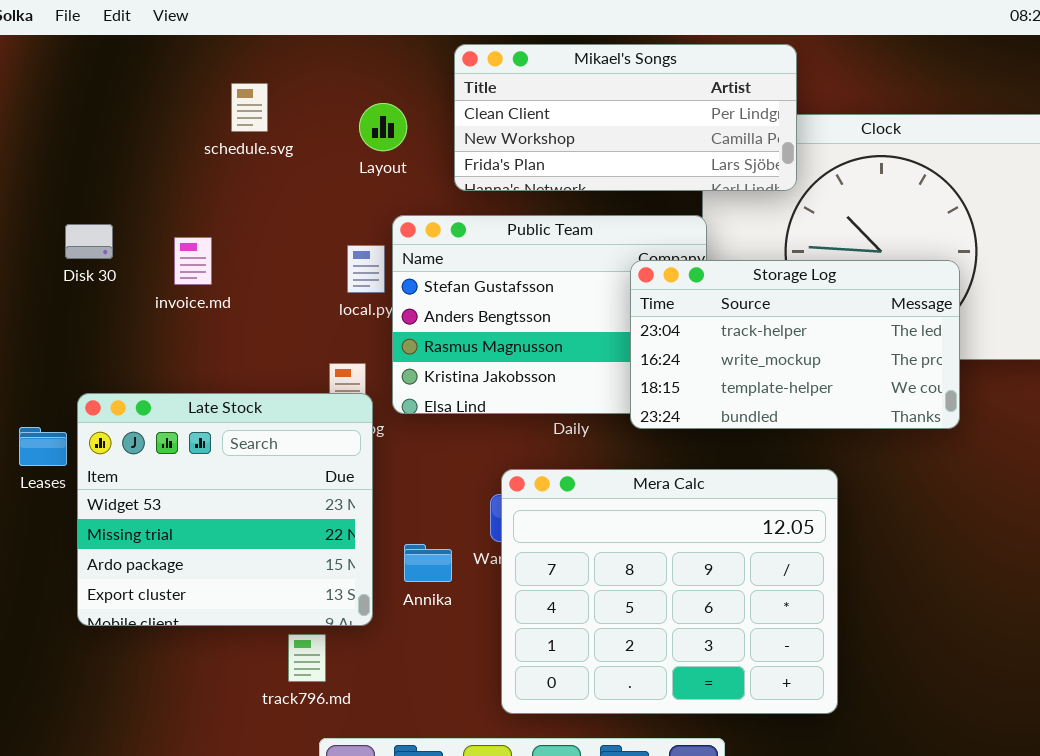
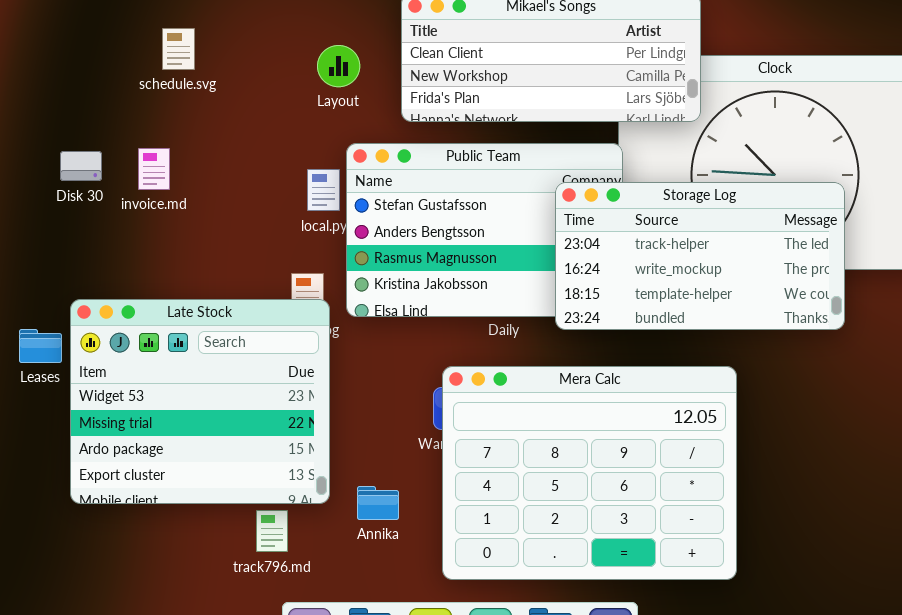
schedule.svg: [231,83,268,132] -> [162,28,195,70], moved
invoice.md: [174,237,212,285] -> [138,148,170,190], moved
Annika: [404,544,452,582] -> [357,486,399,520], moved

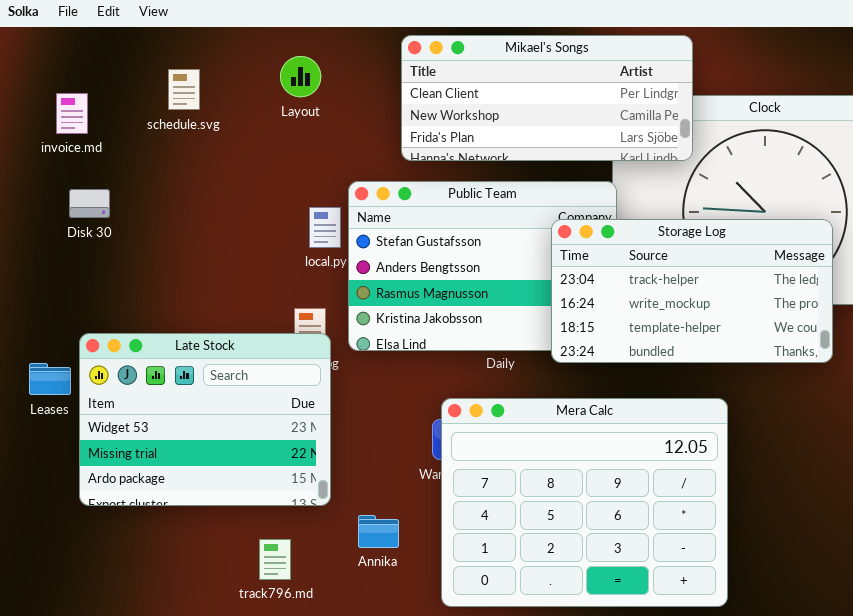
Layout: [317,45,360,87] -> [280,56,321,97], moved
invoice.md: [138,148,170,190] -> [56,93,88,134], moved
Late Stock: [70,299,330,504] -> [79,333,331,506], resized

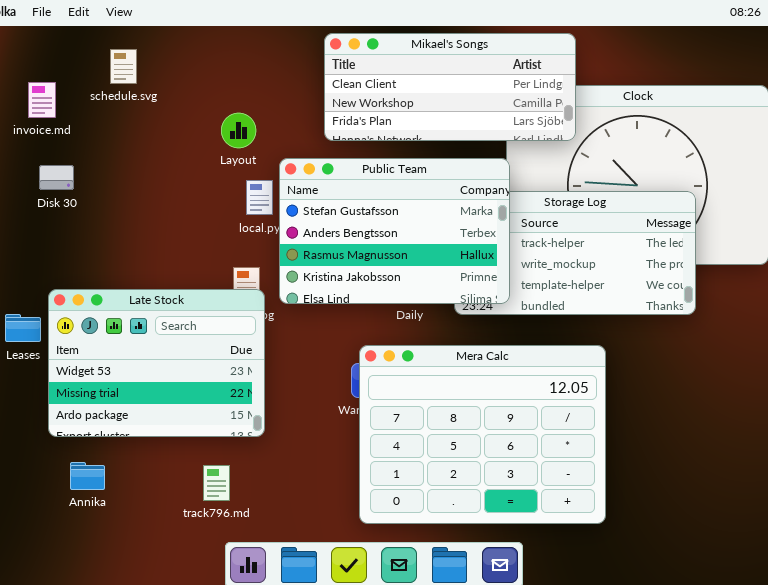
Layout: [280,56,321,97] -> [221,113,256,148], moved
schedule.svg: [168,69,200,110] -> [110,49,137,84], moved
Public Team: [348,181,617,351] -> [279,158,510,304], raised
Annika: [358,515,399,548] -> [70,462,105,490], moved

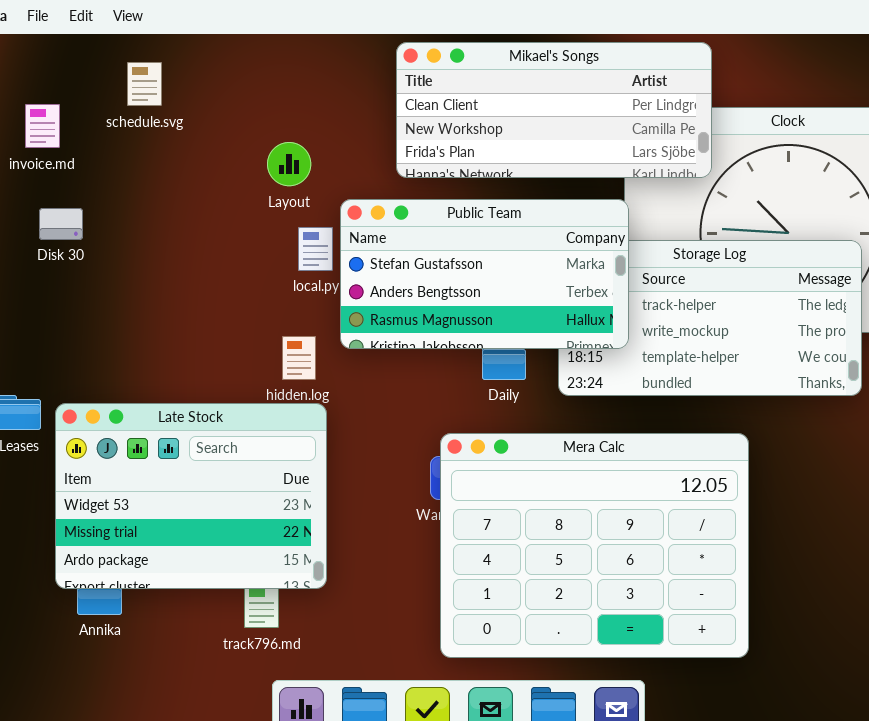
Public Team: [279,158,510,304] -> [340,199,629,349], resized
Late Stock: [48,289,265,437] -> [55,403,327,589], moved

